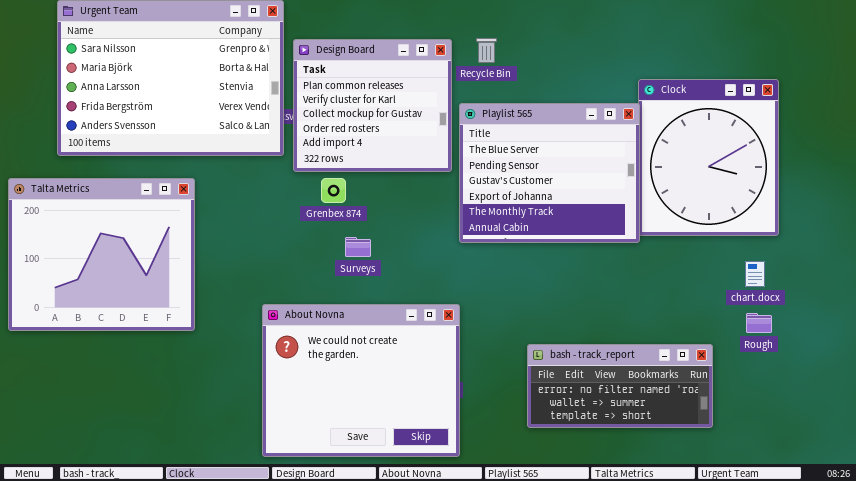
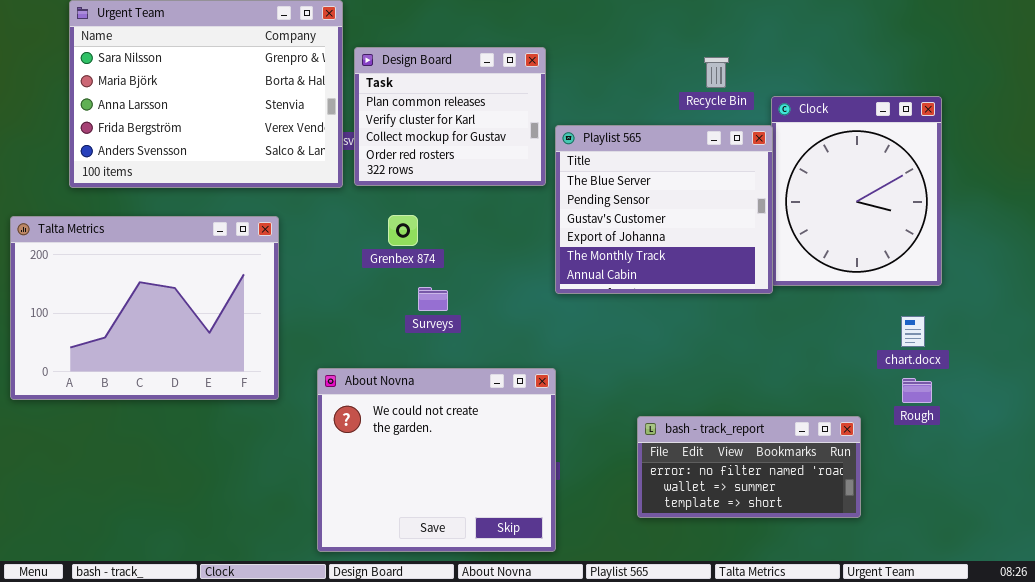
Recycle Bin: [476,38,497,63] -> [704,57,729,88], moved
Design Board: [293,39,452,172] -> [354,47,546,186], resized
Talta Metrics: [8,178,195,331] -> [10,216,279,400], resized

